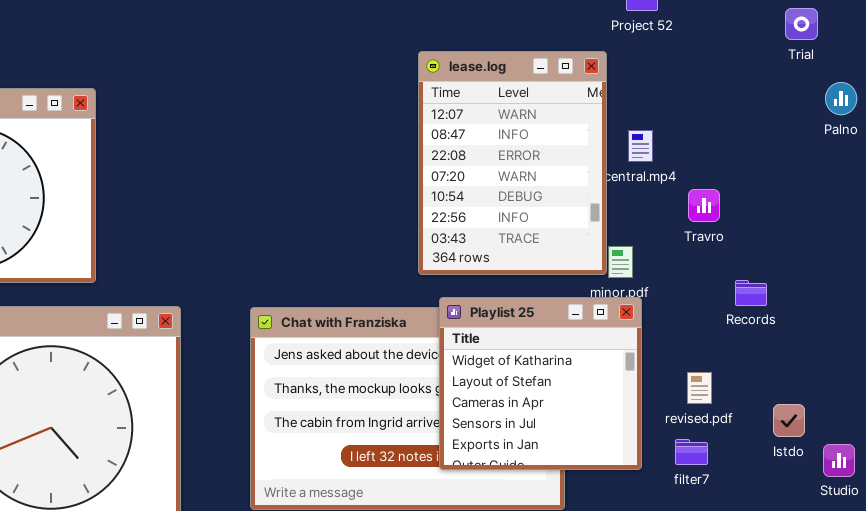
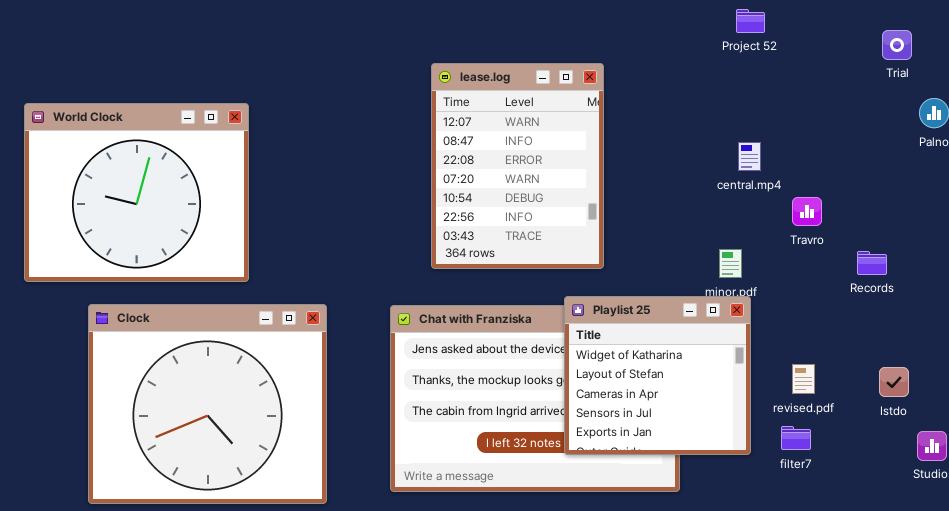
lease.log: [418,51,607,275] -> [431,63,604,269], moved
Records: [735,280,767,306] -> [857,251,887,275], moved
Istdo: [773,404,805,437] -> [879,367,909,397], moved

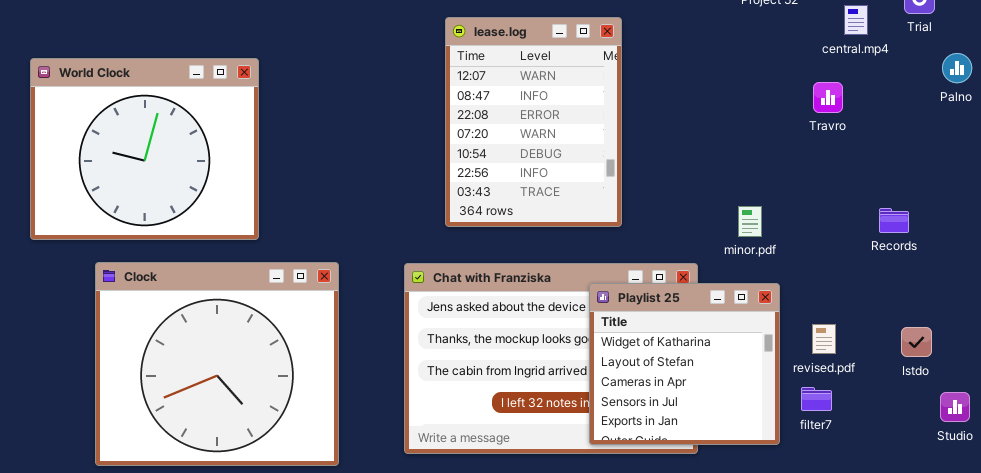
central.mp4: [738,142,761,171] -> [844,5,868,35], moved
Travro: [792,197,822,226] -> [813,82,843,113], moved
Playlist 25: [564,296,751,455] -> [589,283,780,445], moved

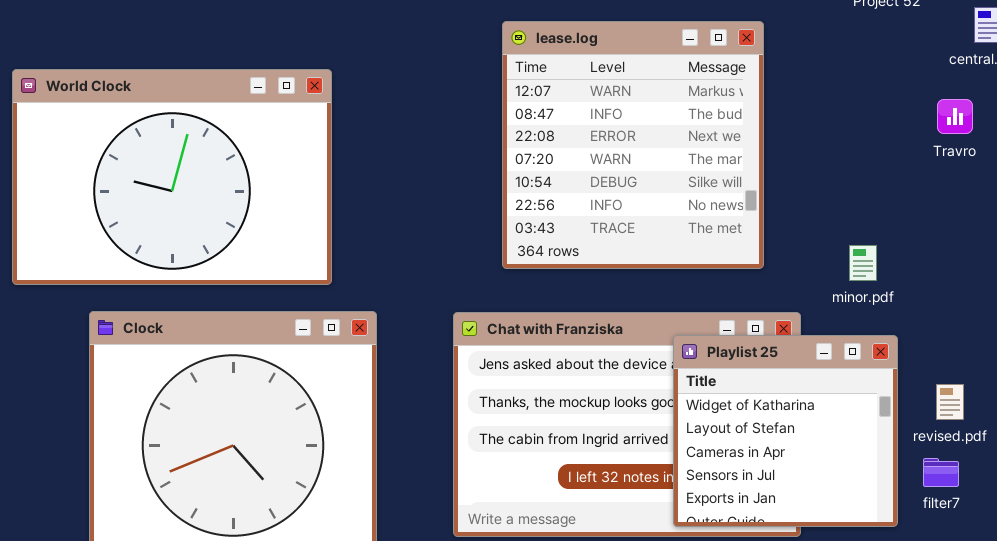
lease.log: [445,17,622,227] -> [502,21,764,269], resized
World Clock: [30,58,259,240] -> [12,69,332,285], resized

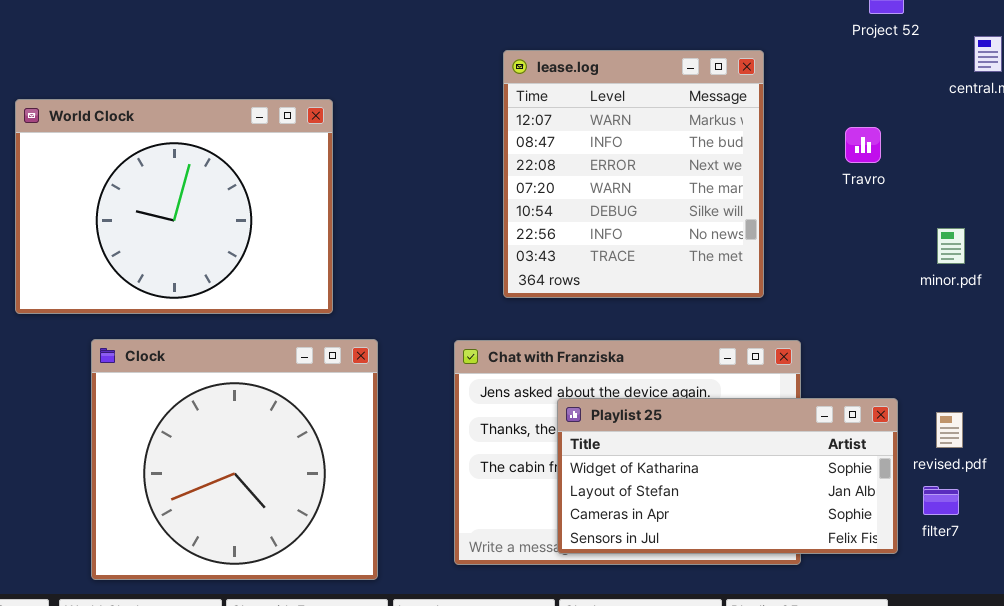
Travro: [937,99,973,134] -> [845,127,881,163], moved
minor.pdf: [849,245,877,281] -> [937,228,965,264], moved
Playlist 25: [673,335,898,527] -> [557,398,898,554], resized

